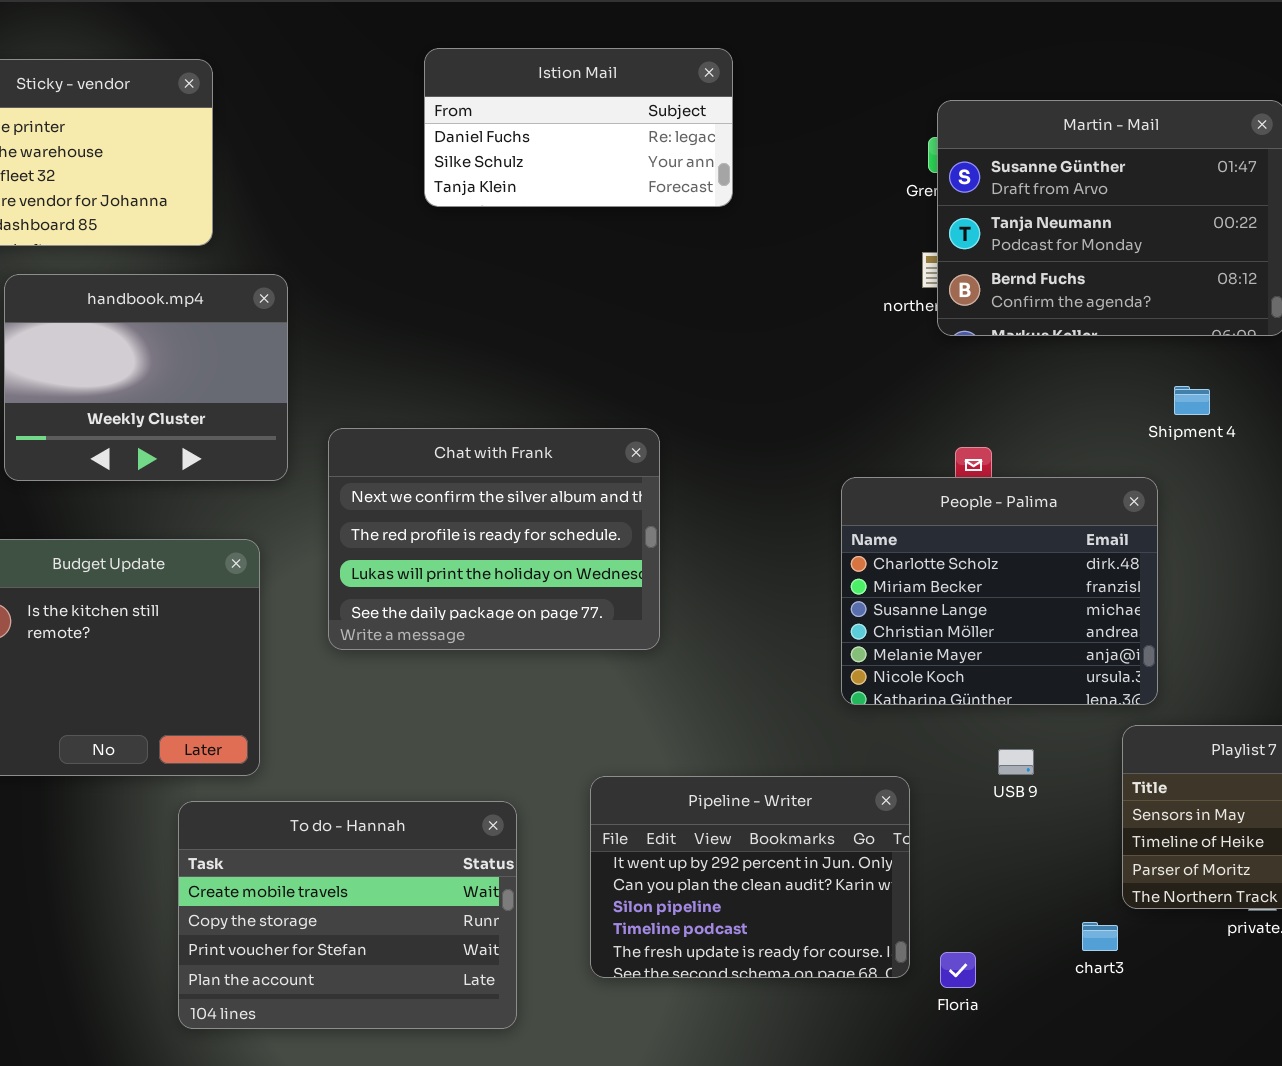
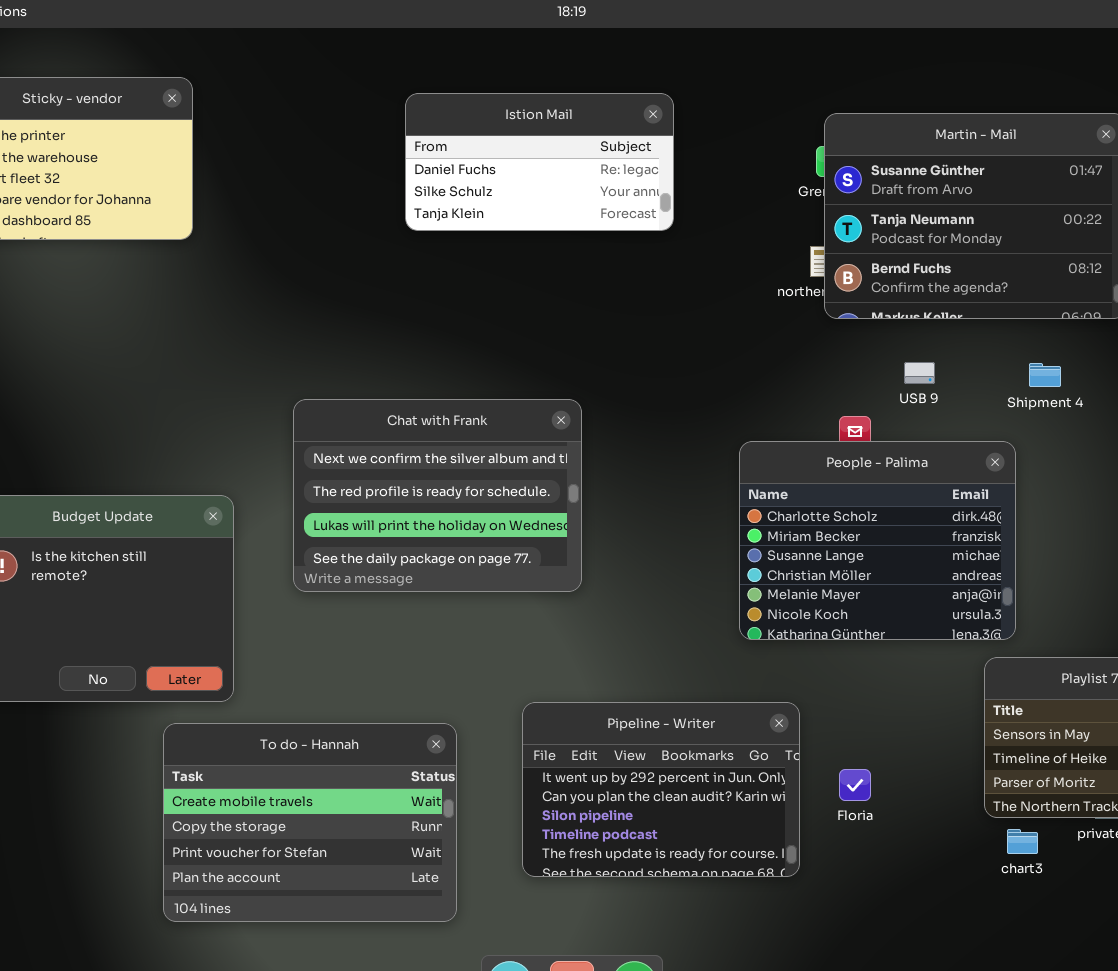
Istion Mail: [424,48,733,207] -> [405,93,674,231], moved
handbook.mp4: [4,274,288,481] -> none, closed
USB 9: [998,749,1034,775] -> [904,362,935,384], moved
chart3: [1082,922,1118,951] -> [1007,829,1038,854], moved
Floria: [940,952,976,988] -> [839,769,871,801], moved

